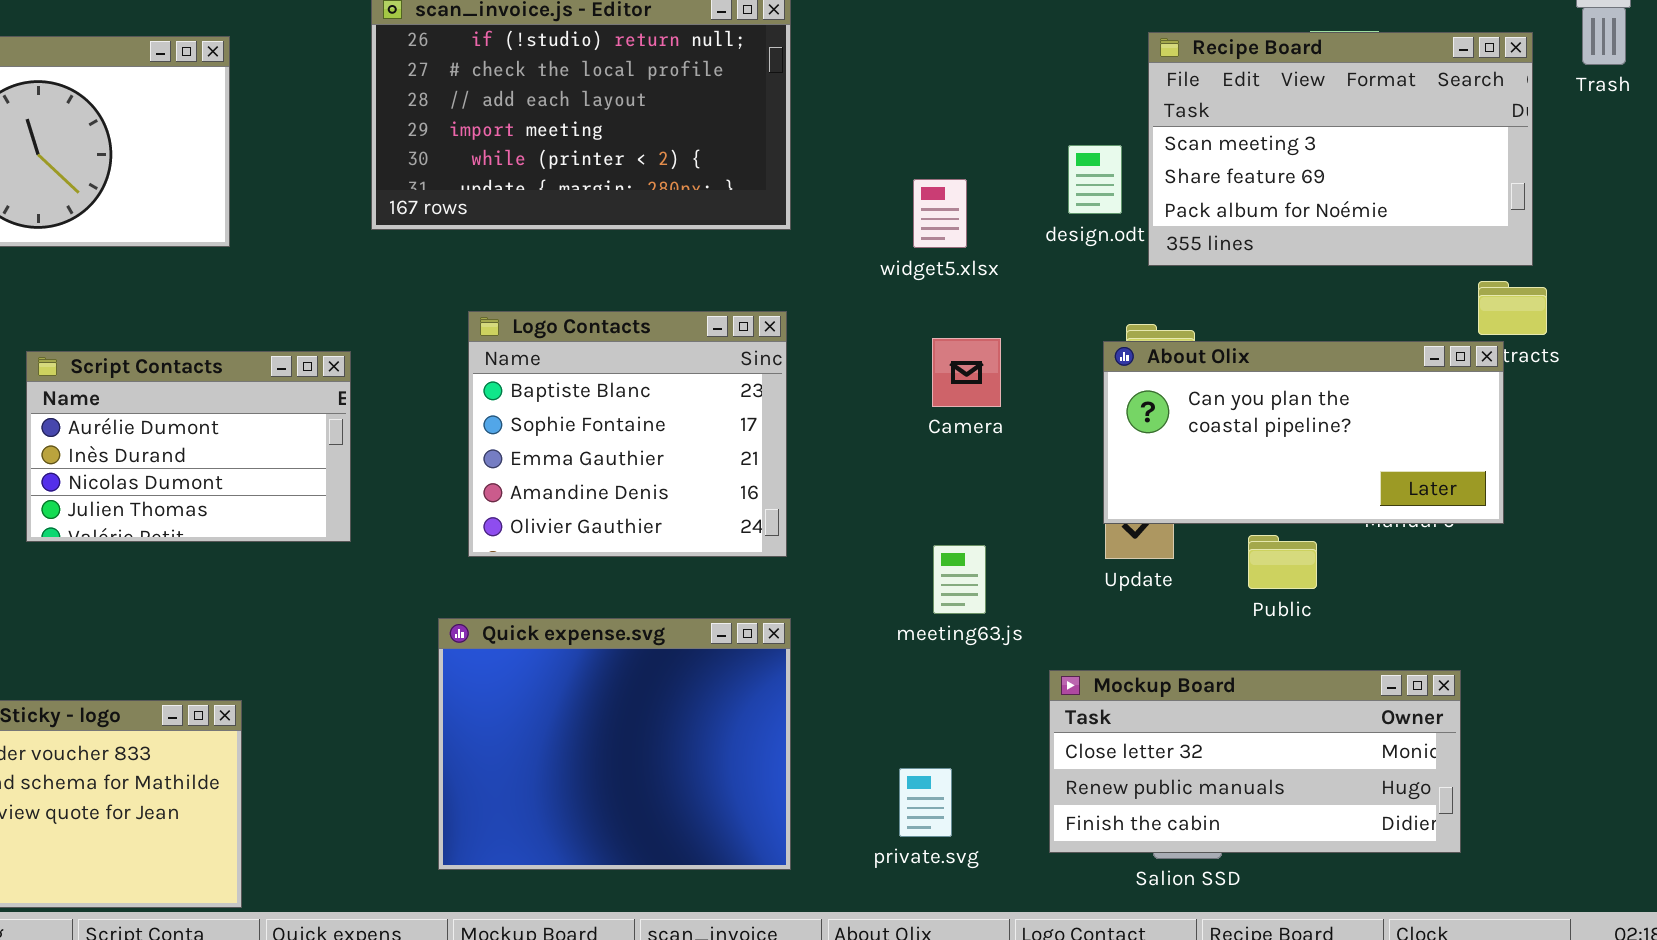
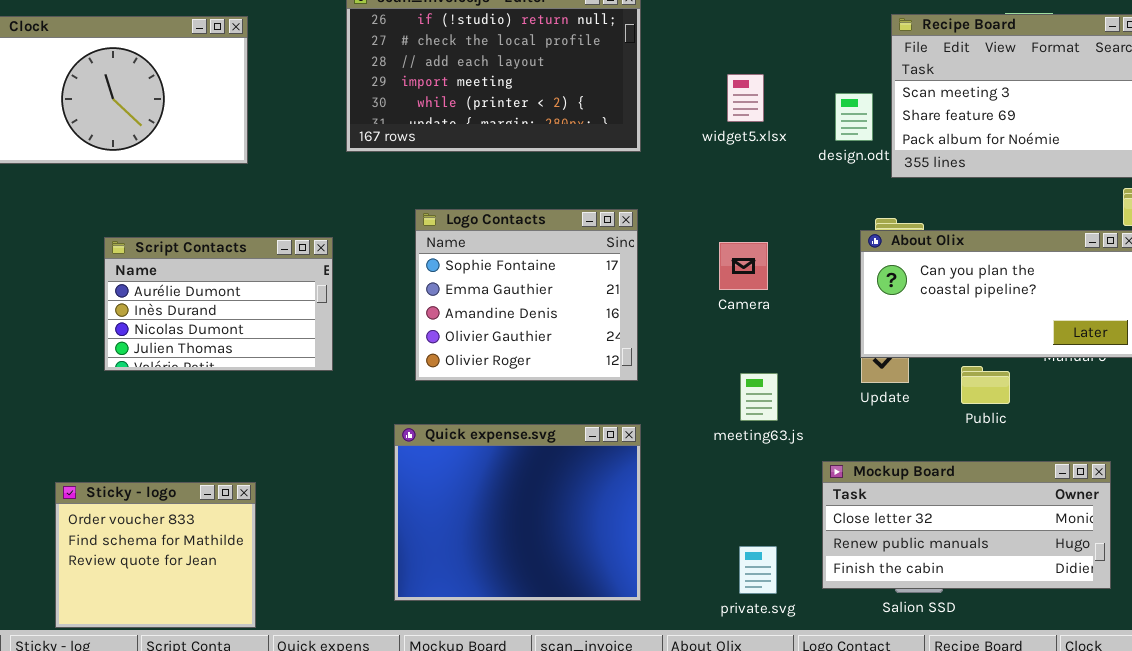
widget5.xlsx: [913,179,967,248] -> [727,74,764,122], moved
Logo Contacts: [468,311,787,557] -> [415,209,638,381], scrolled down 1 row
Camera: [932,338,1001,407] -> [719,242,768,290], moved
private.svg: [899,768,952,837] -> [739,546,777,594], moved

